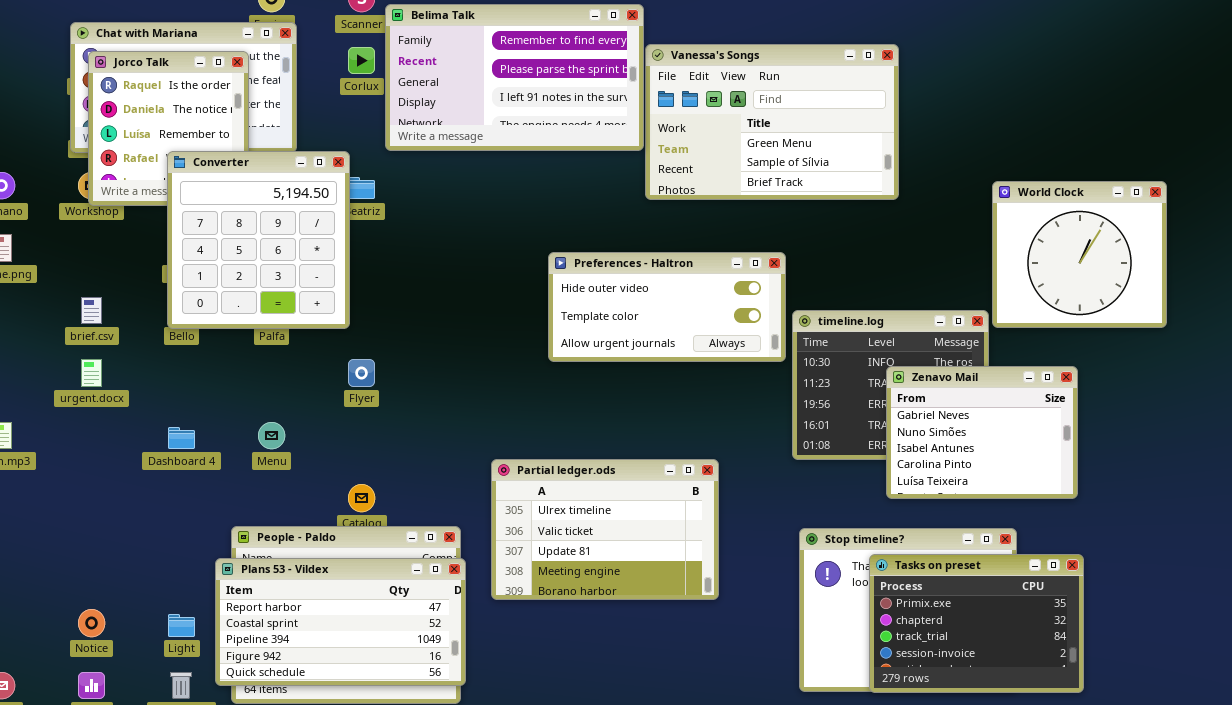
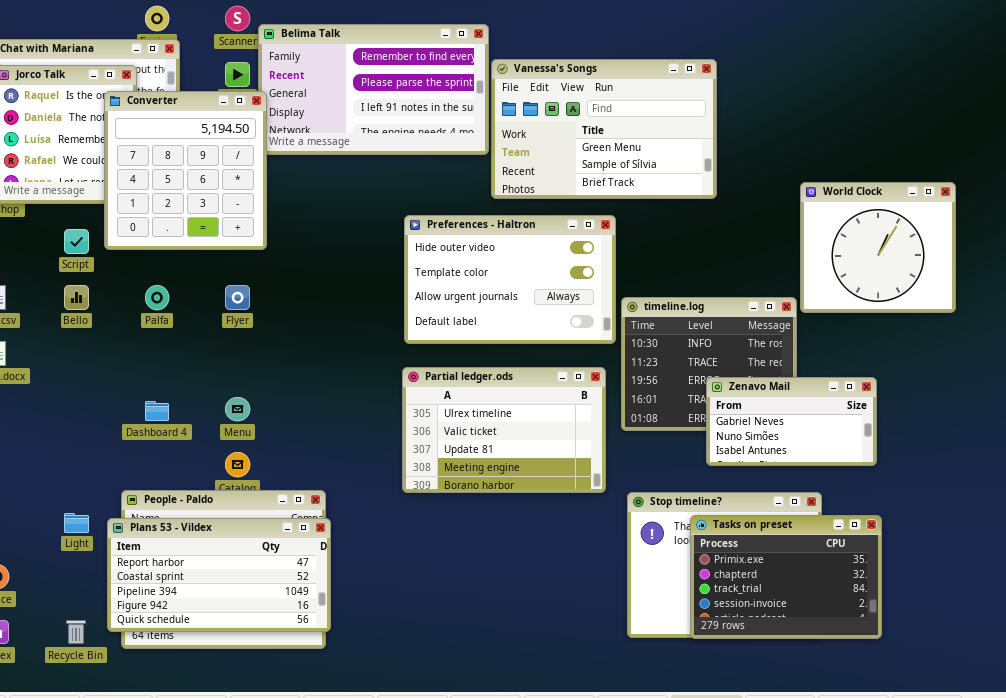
Converter: [167,151,350,329] -> [104,91,267,250], moved
Preferences - Haltron: [548,252,786,362] -> [404,215,616,344], resized
Flyer: [348,359,375,387] -> [225,285,250,310], moved
Zenavo Mail: [886,366,1078,499] -> [706,377,877,466], resized
Menu: [258,422,285,449] -> [225,397,250,421], moved
Dashboard 4: [168,427,195,449] -> [145,401,169,421], moved
Partial ledger.ods: [491,459,719,600] -> [402,367,606,493], moved
Light: [168,614,195,637] -> [64,513,89,533], moved

